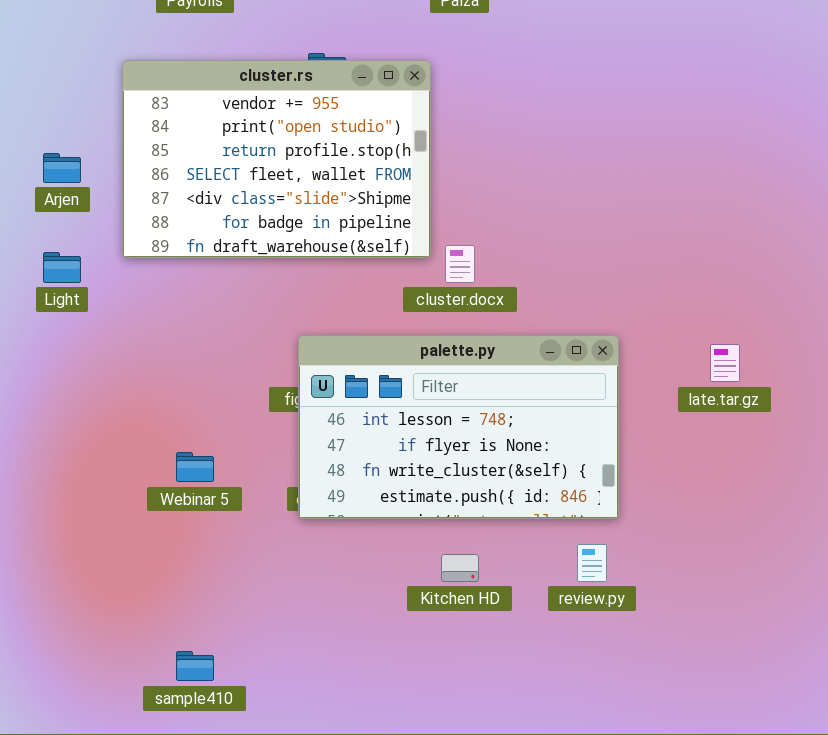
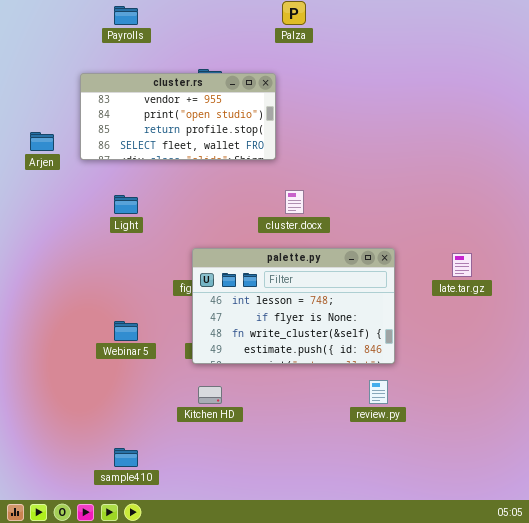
cluster.rs: [122,60,431,258] -> [80,73,276,160], resized
Light: [43,252,81,283] -> [114,195,138,214], moved
Kitchen HD: [441,554,479,582] -> [198,386,222,404], moved

